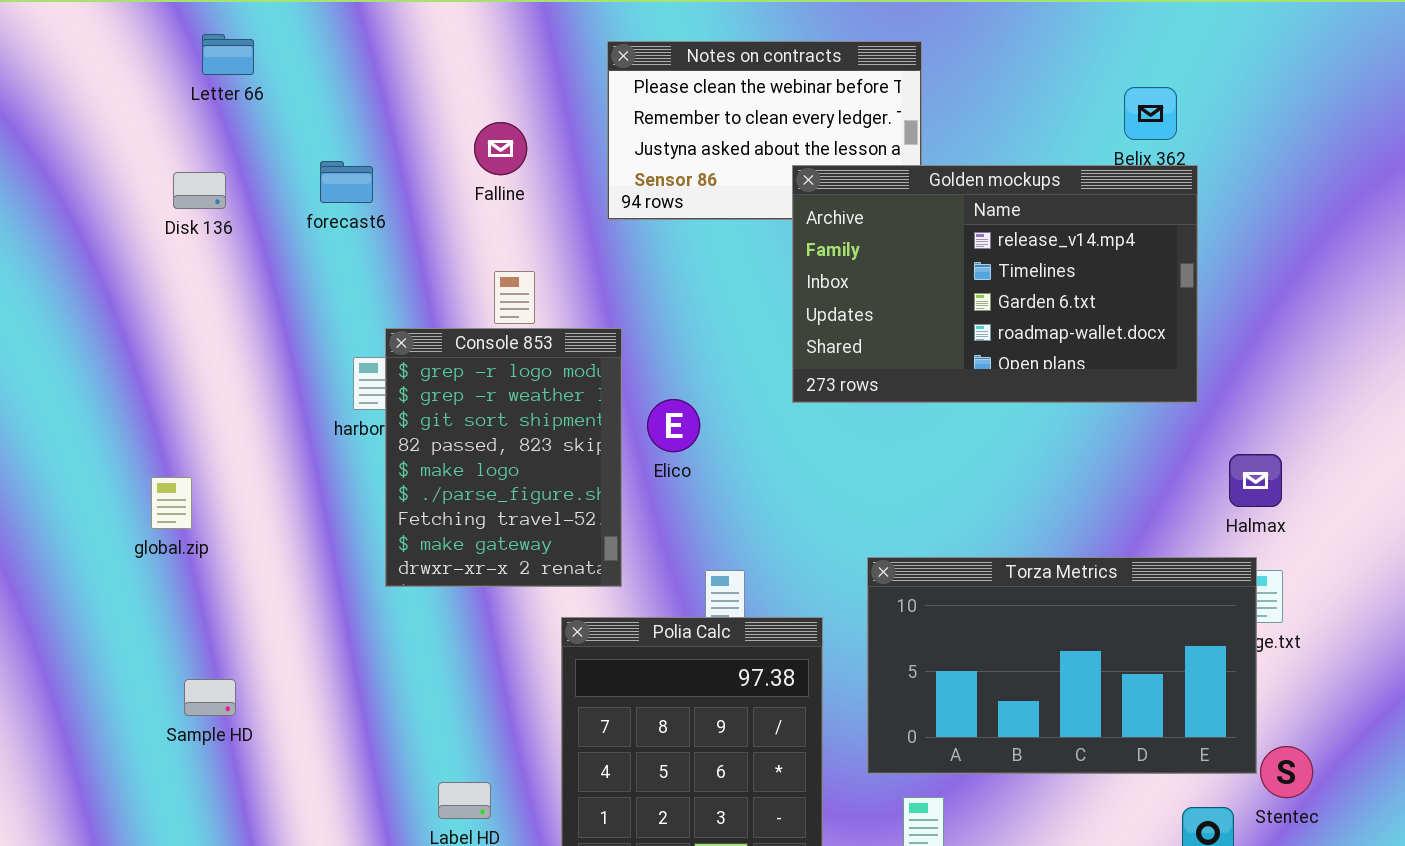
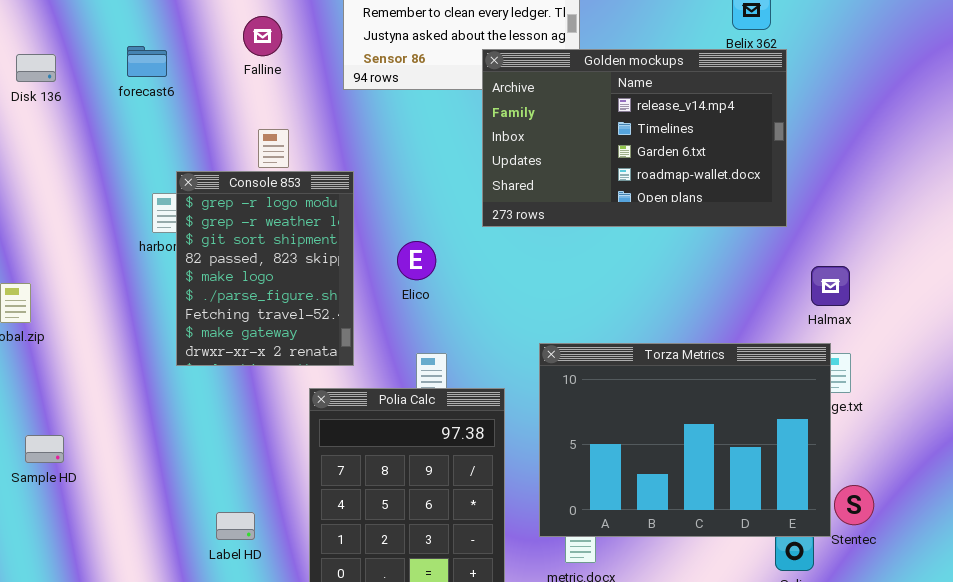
Elico: [647,399,700,452] -> [397,241,436,280], moved
Torza Metrics: [867,557,1257,774] -> [539,343,831,537], resized

